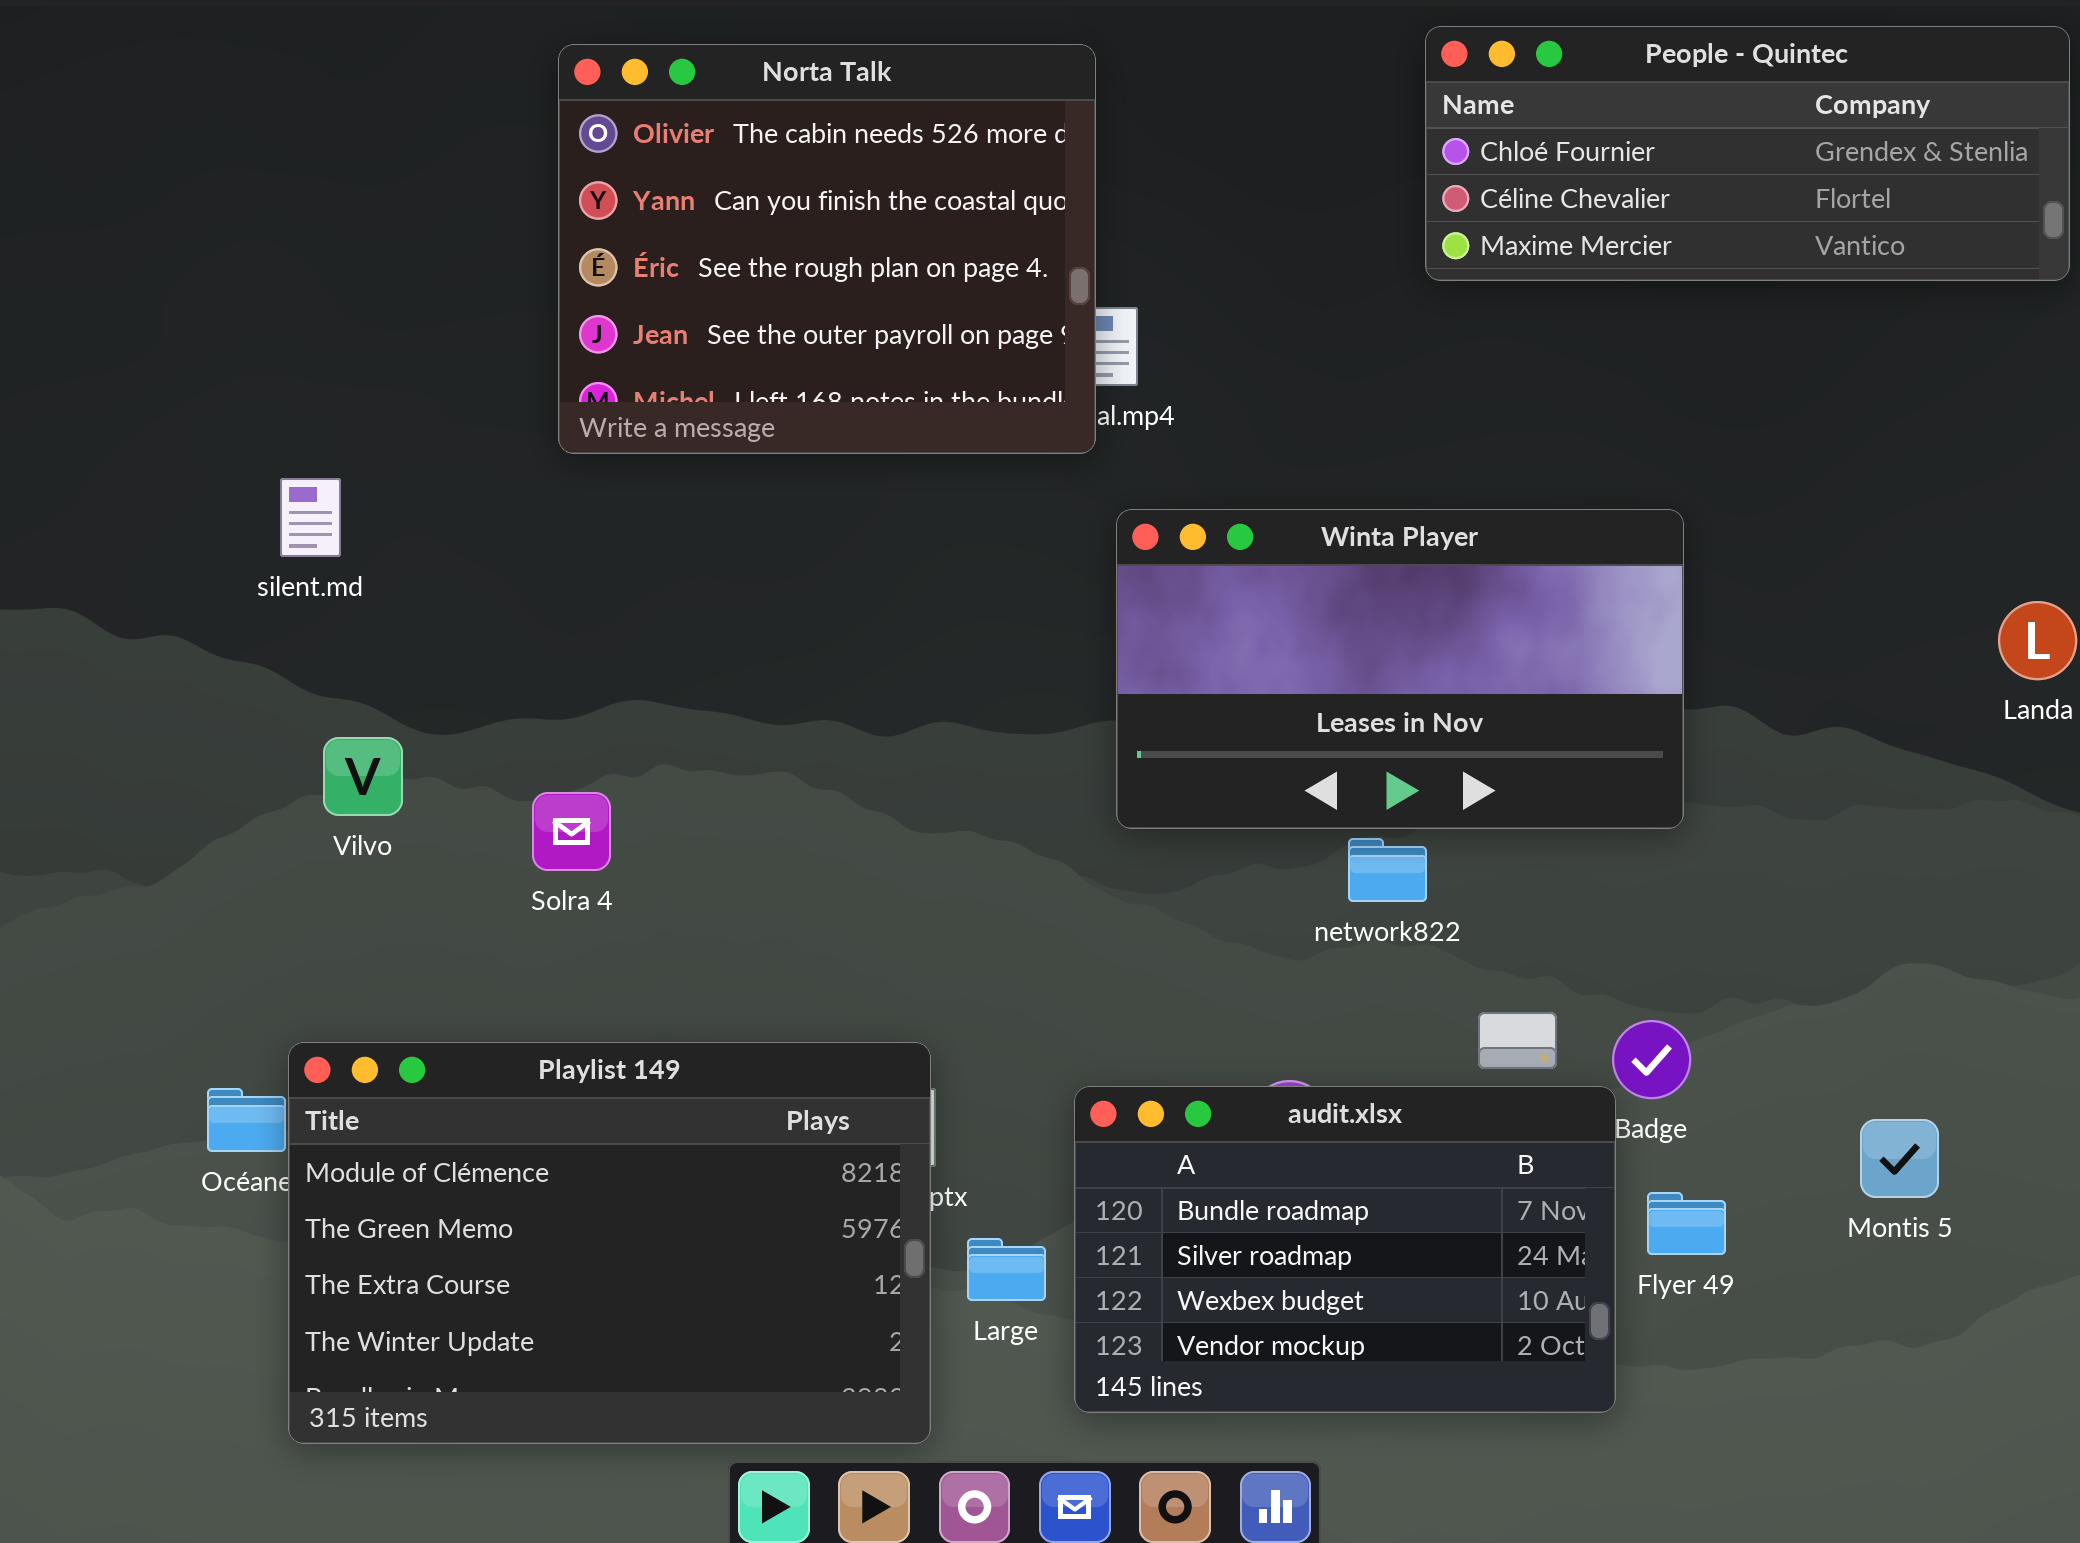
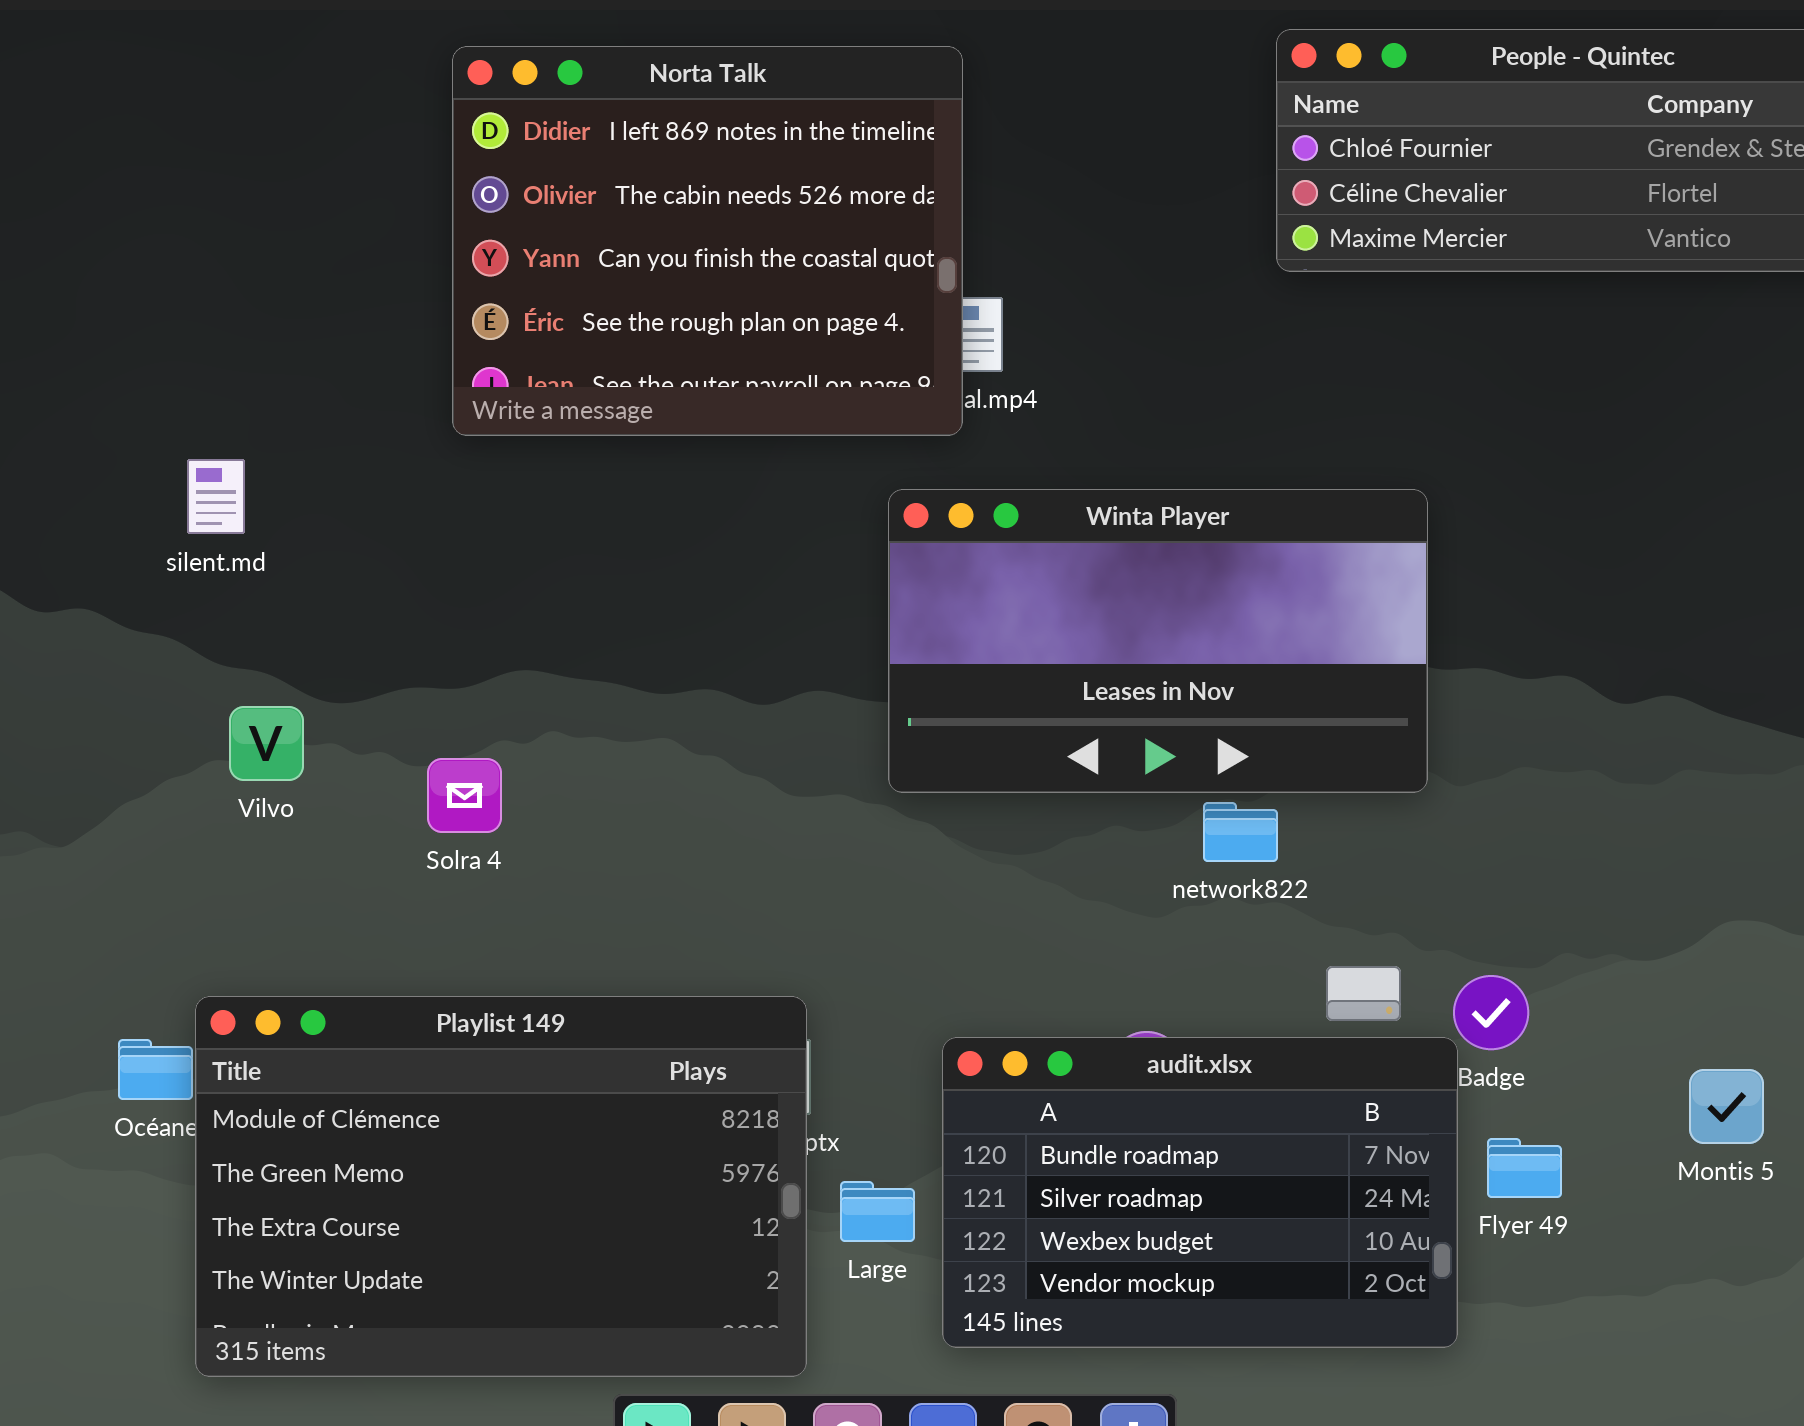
Norta Talk: [558,44,1096,454] -> [452,46,963,436], scrolled up 1 row
Winta Player: [1116,509,1684,829] -> [888,489,1428,793], moved

